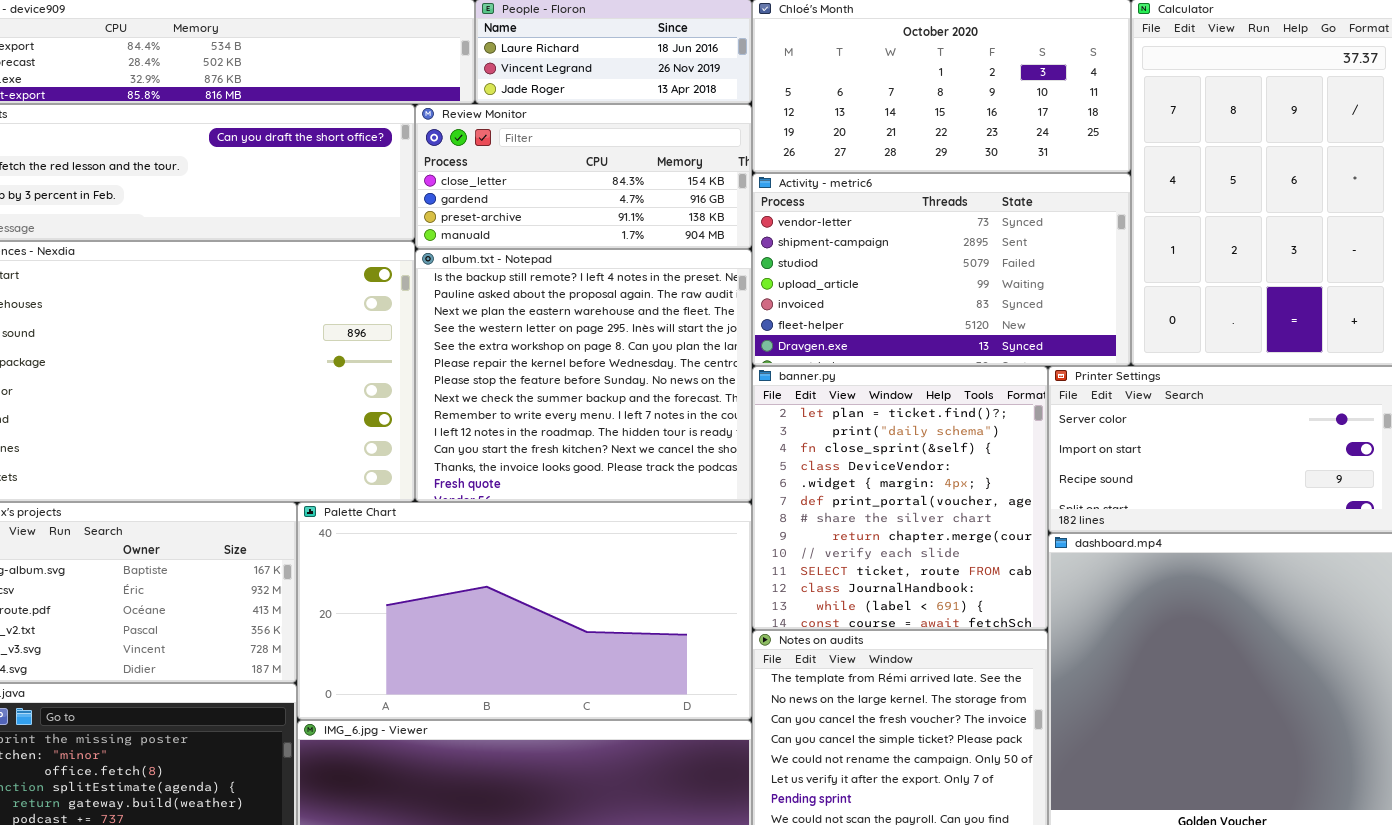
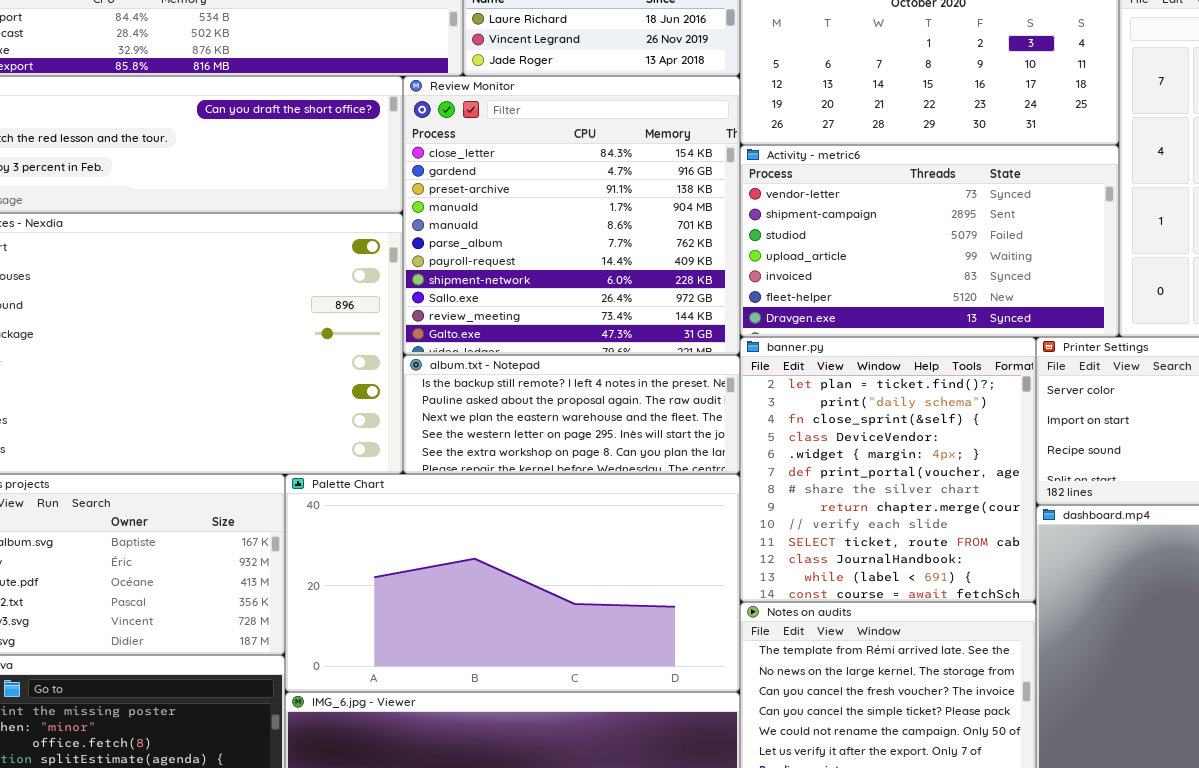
Review Monitor: [415,104,752,249] -> [403,76,740,355], resized
album.txt - Notepad: [415,249,752,502] -> [403,355,740,474], resized

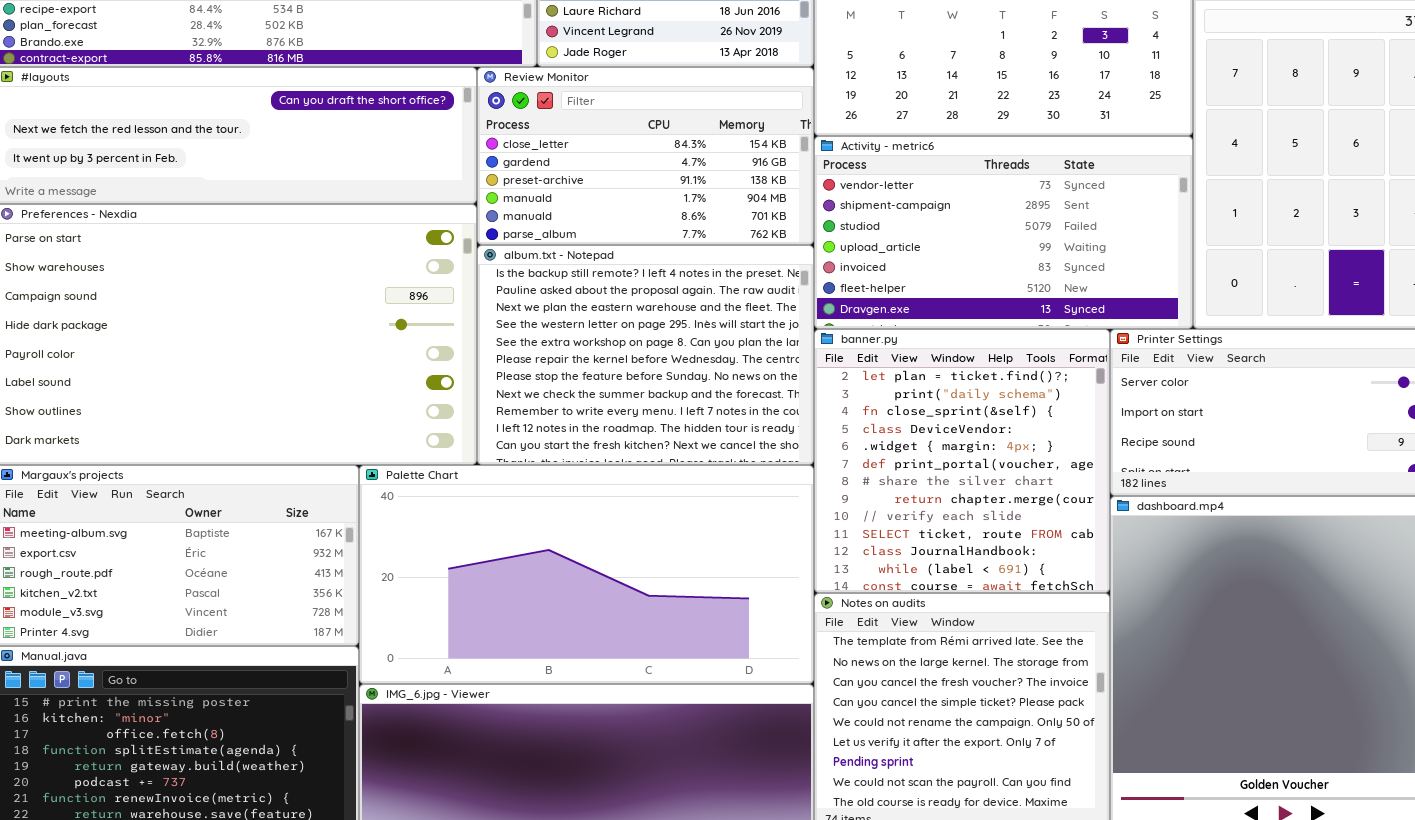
Review Monitor: [403,76,740,355] -> [477,67,814,245], resized
album.txt - Notepad: [403,355,740,474] -> [477,245,814,465], resized

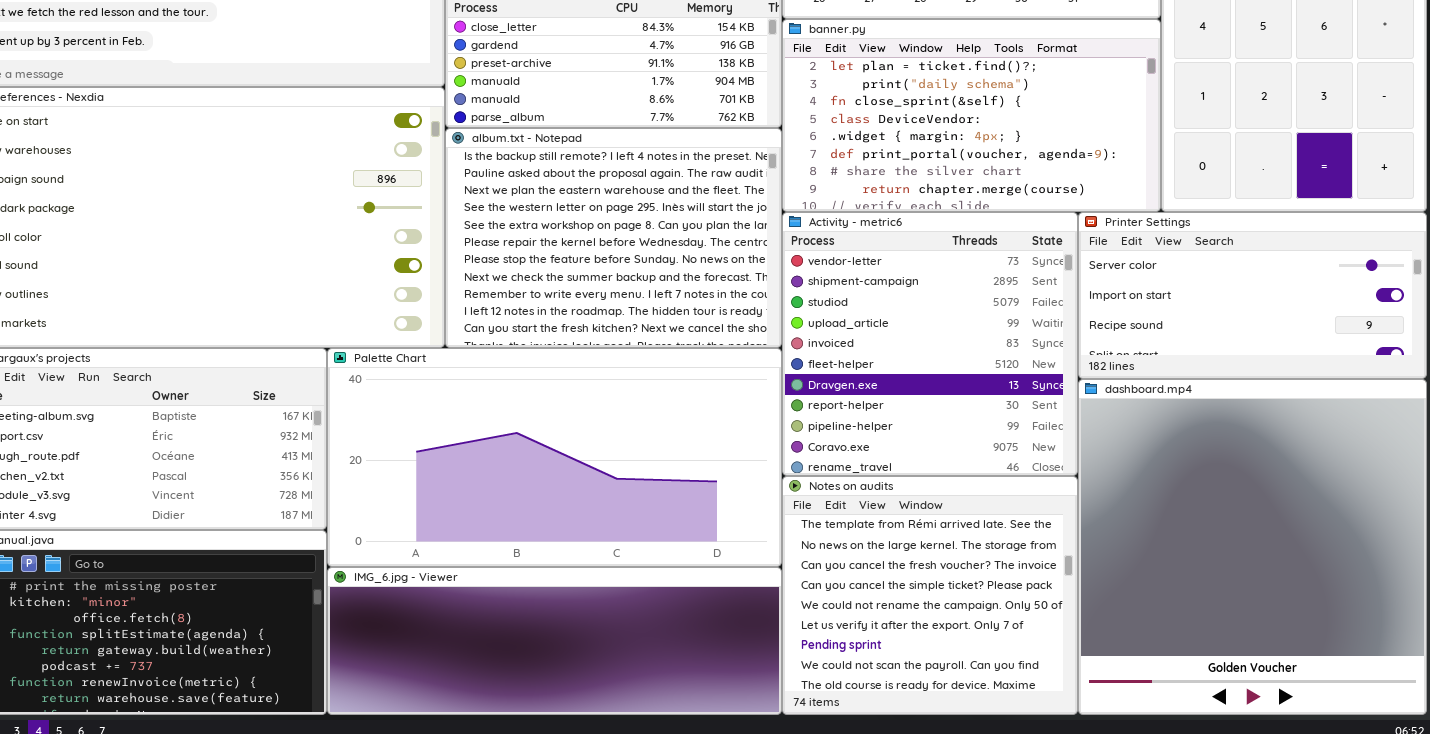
Activity - metric6: [814,136,1193,329] -> [782,212,1078,476], moved, resized
banner.py: [814,329,1110,593] -> [782,19,1161,212], moved, resized

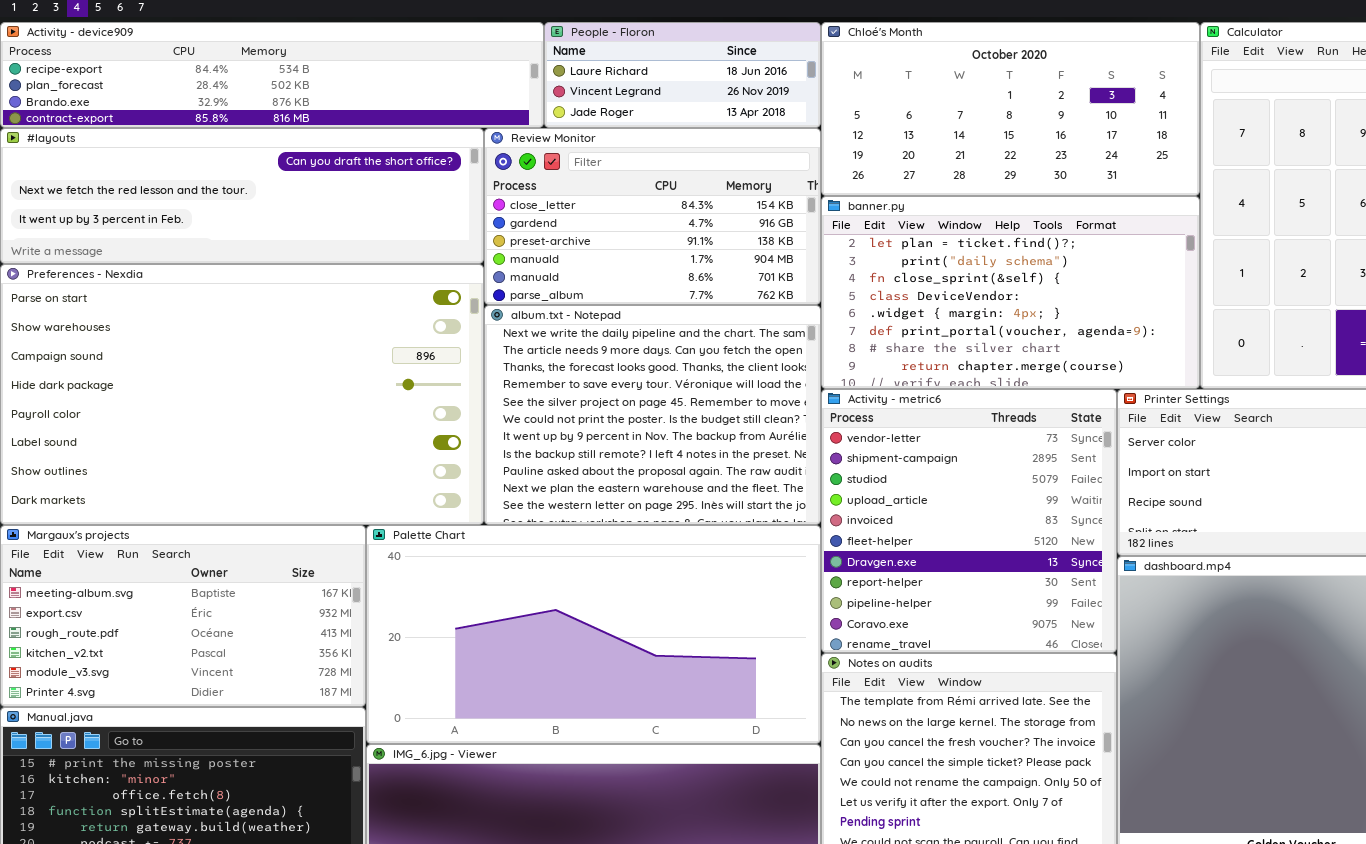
album.txt - Notepad: [445,128,782,348] -> [484,305,821,525], scrolled up 7 rows

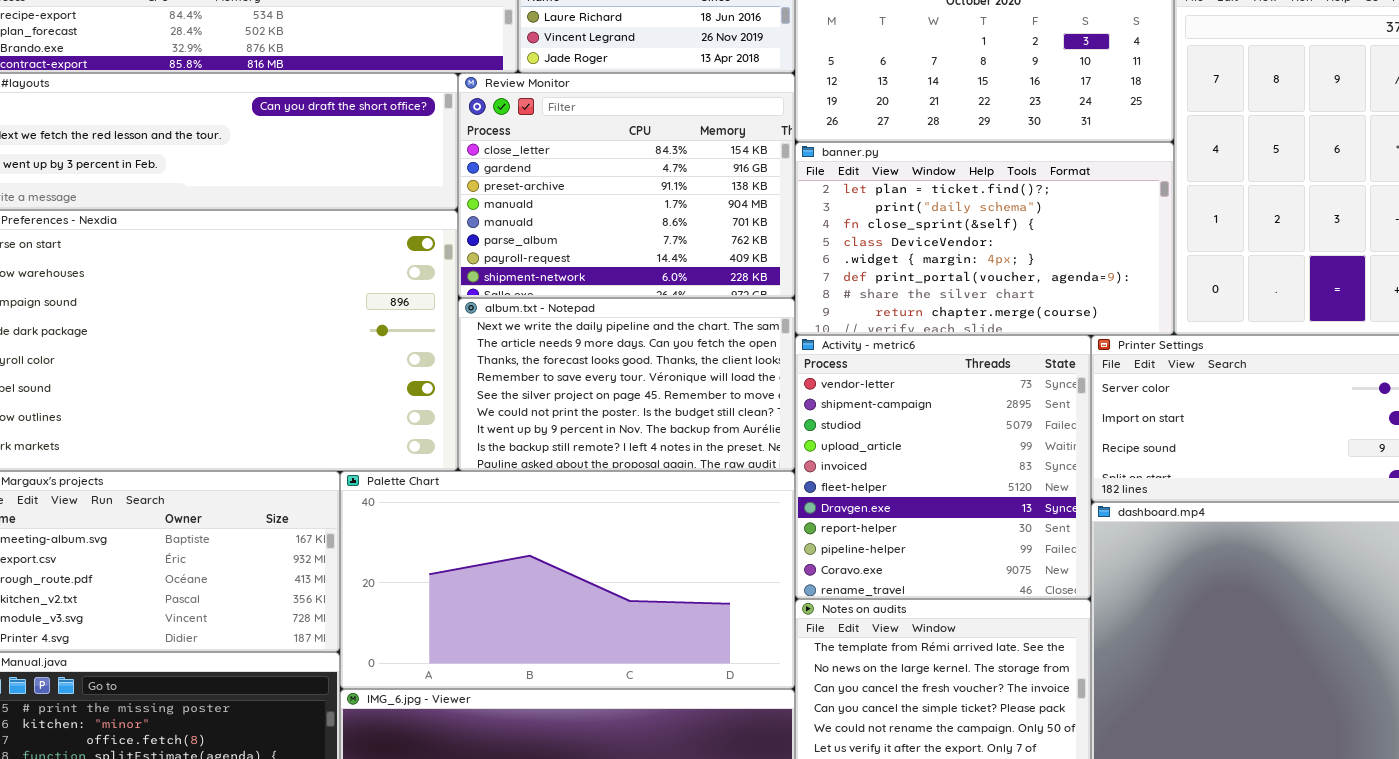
Review Monitor: [484,128,821,305] -> [458,73,795,298], resized
album.txt - Notepad: [484,305,821,525] -> [458,298,795,471], resized

